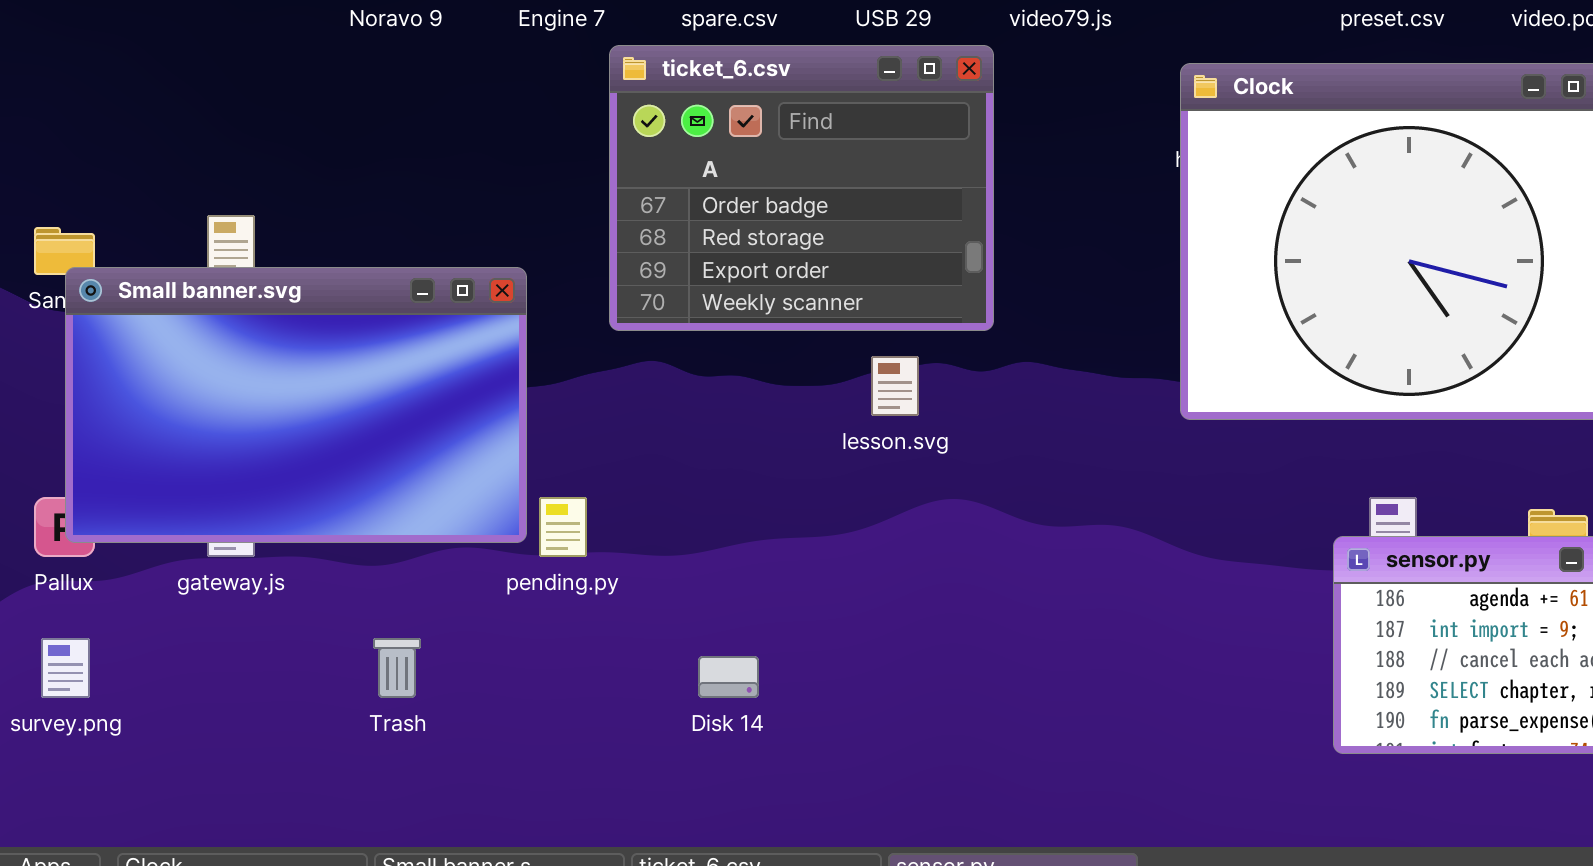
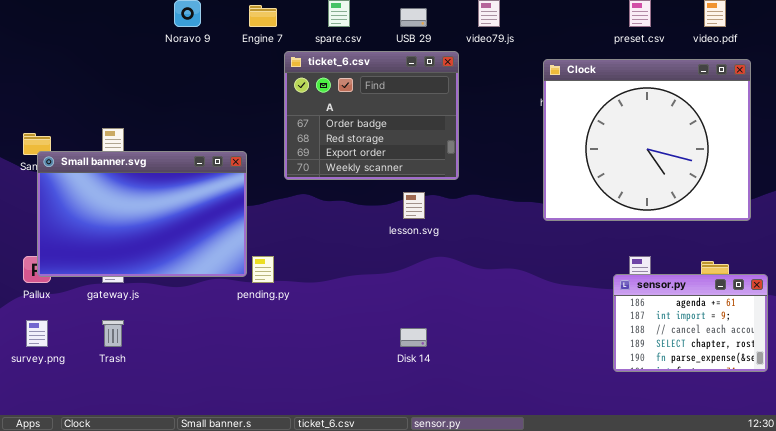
Trash: [373,638,421,698] -> [102,320,124,347], moved
Disk 14: [698,656,759,698] -> [400,328,427,347], moved

